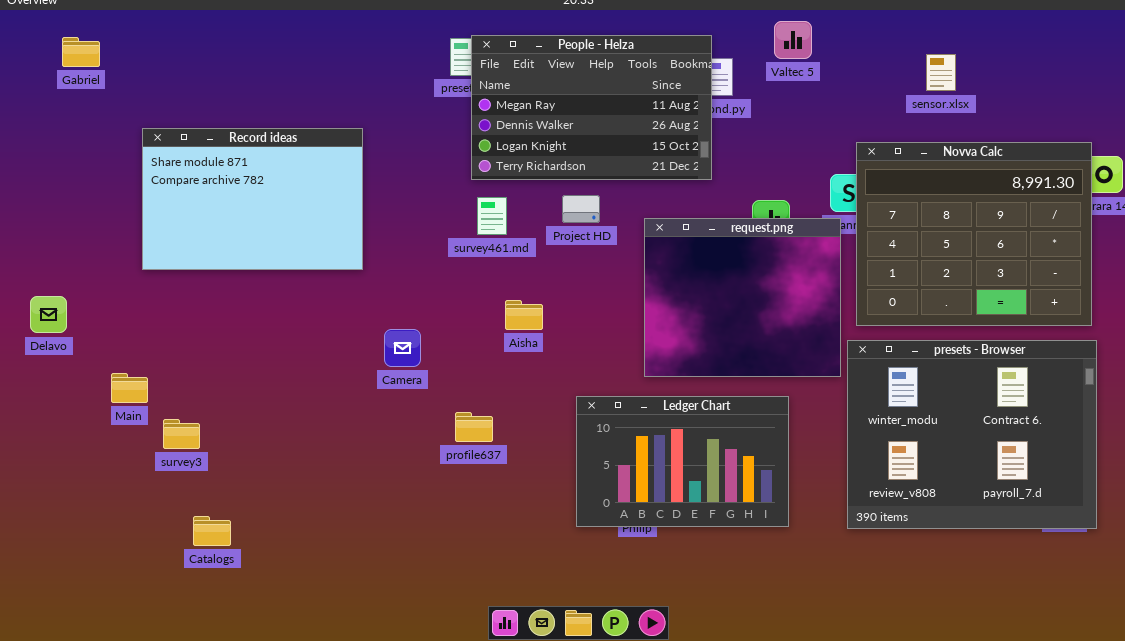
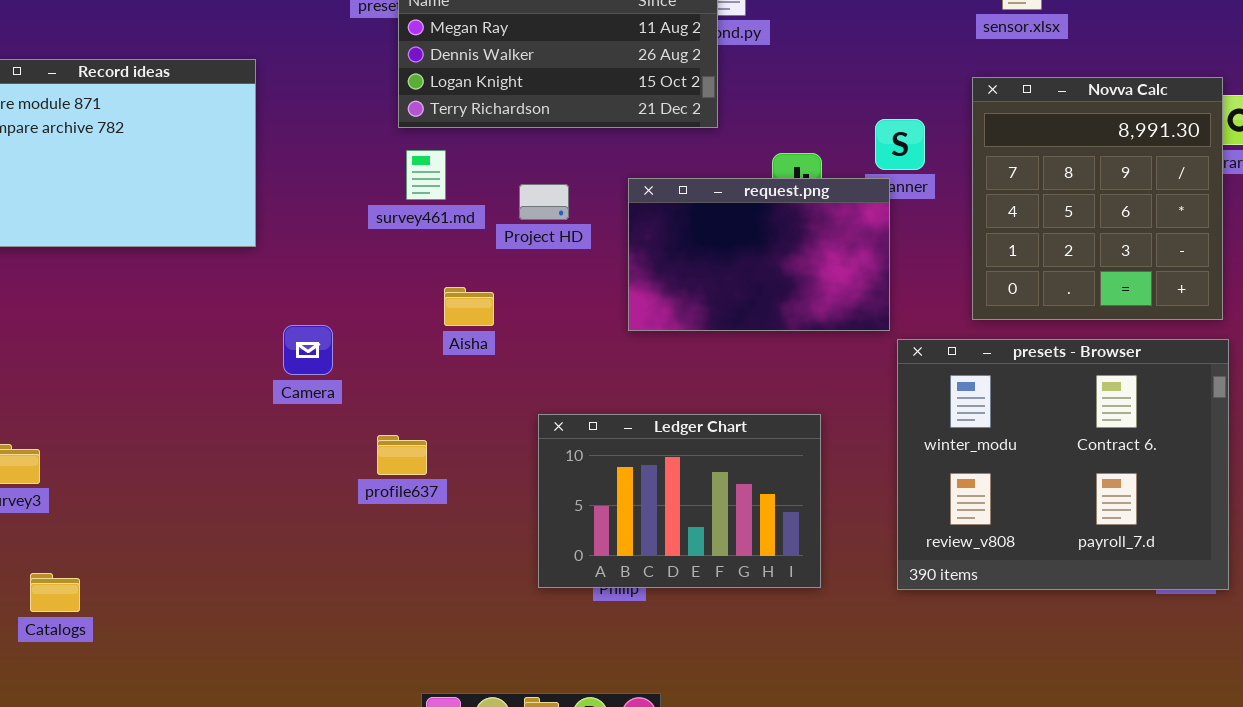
Novva Calc: [856,142,1092,326] -> [972,77,1223,320], resized
Project HD: [562,195,600,223] -> [519,184,569,220], moved
request.png: [644,218,841,377] -> [628,178,890,331], resized

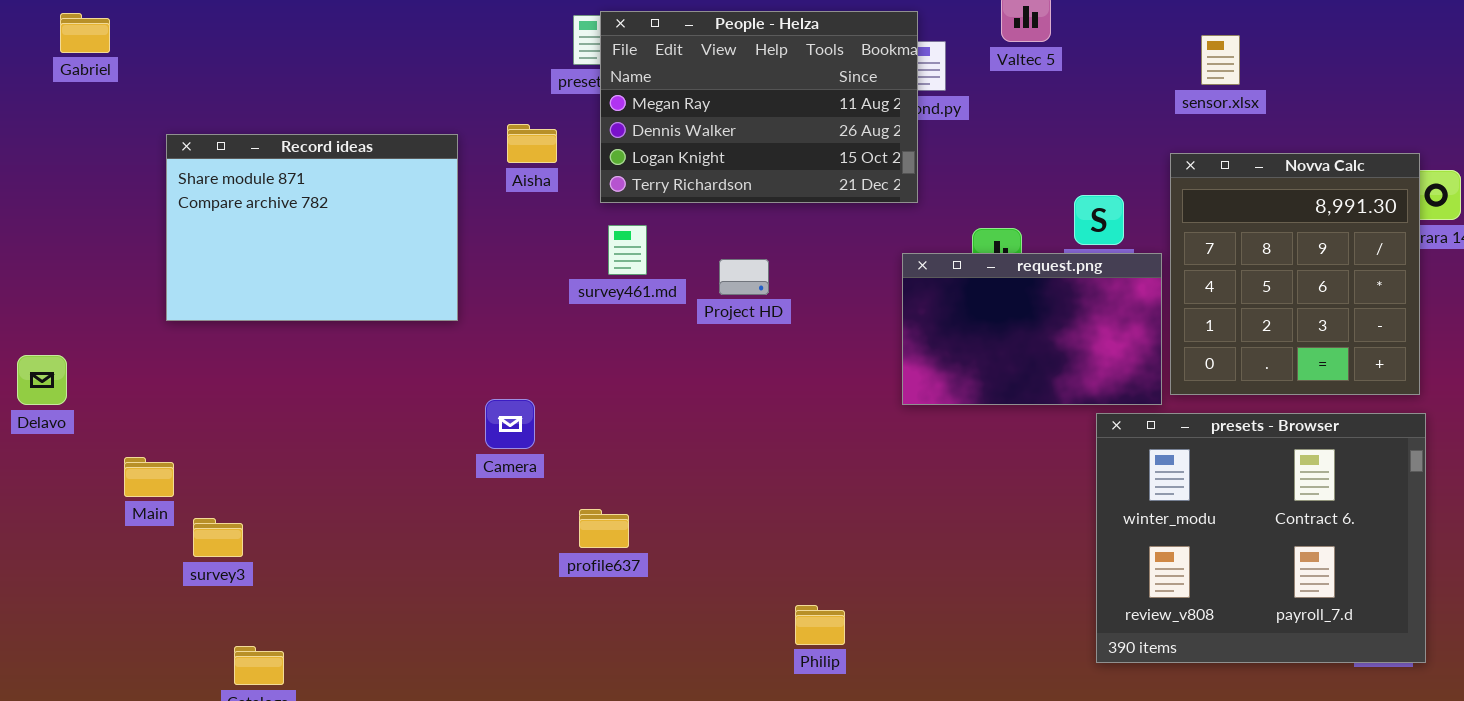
request.png: [628,178,890,331] -> [902,253,1162,405], moved
Aisha: [444,287,494,326] -> [507,124,557,163], moved
Ledger Chart: [538,414,821,588] -> none, closed

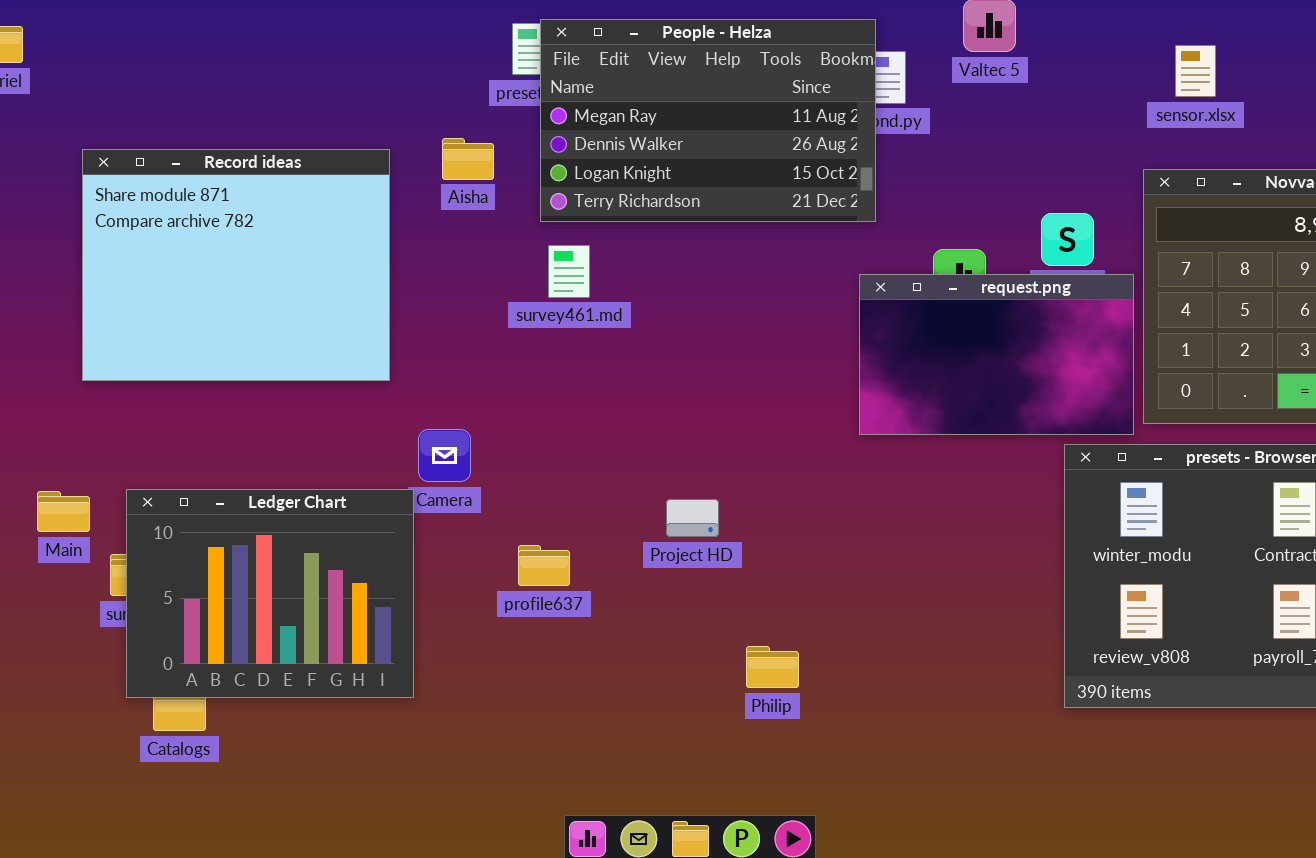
Record ideas: [166,134,458,321] -> [82,149,390,381], resized
Project HD: [719,259,769,295] -> [666,499,719,537], moved
Ledger Chart: none -> [126,489,414,698], opened

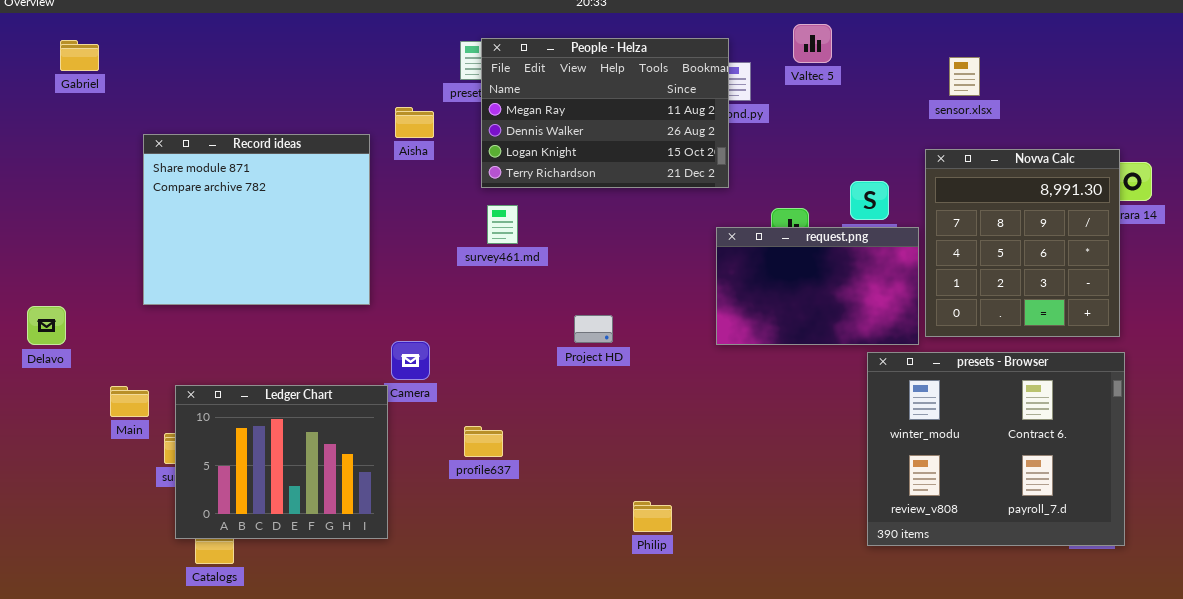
Aisha: [442,138,494,180] -> [395,107,434,138], moved
Project HD: [666,499,719,537] -> [574,315,613,343], moved

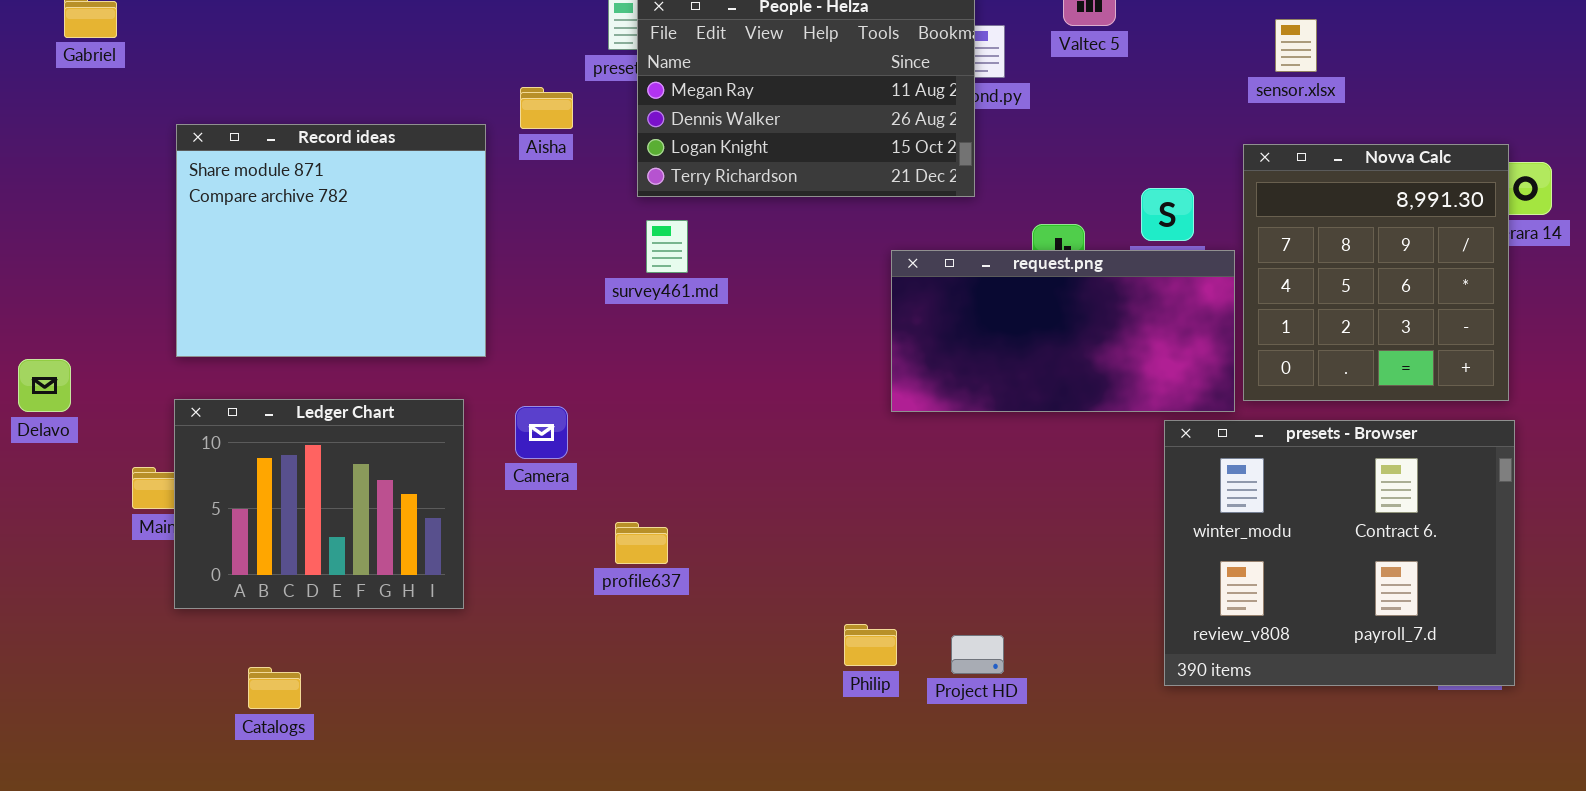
request.png: [716,227,919,345] -> [891,250,1235,412], resized
Project HD: [574,315,613,343] -> [951,635,1004,674], moved
Ledger Chart: [175,385,388,539] -> [174,399,464,609], moved

